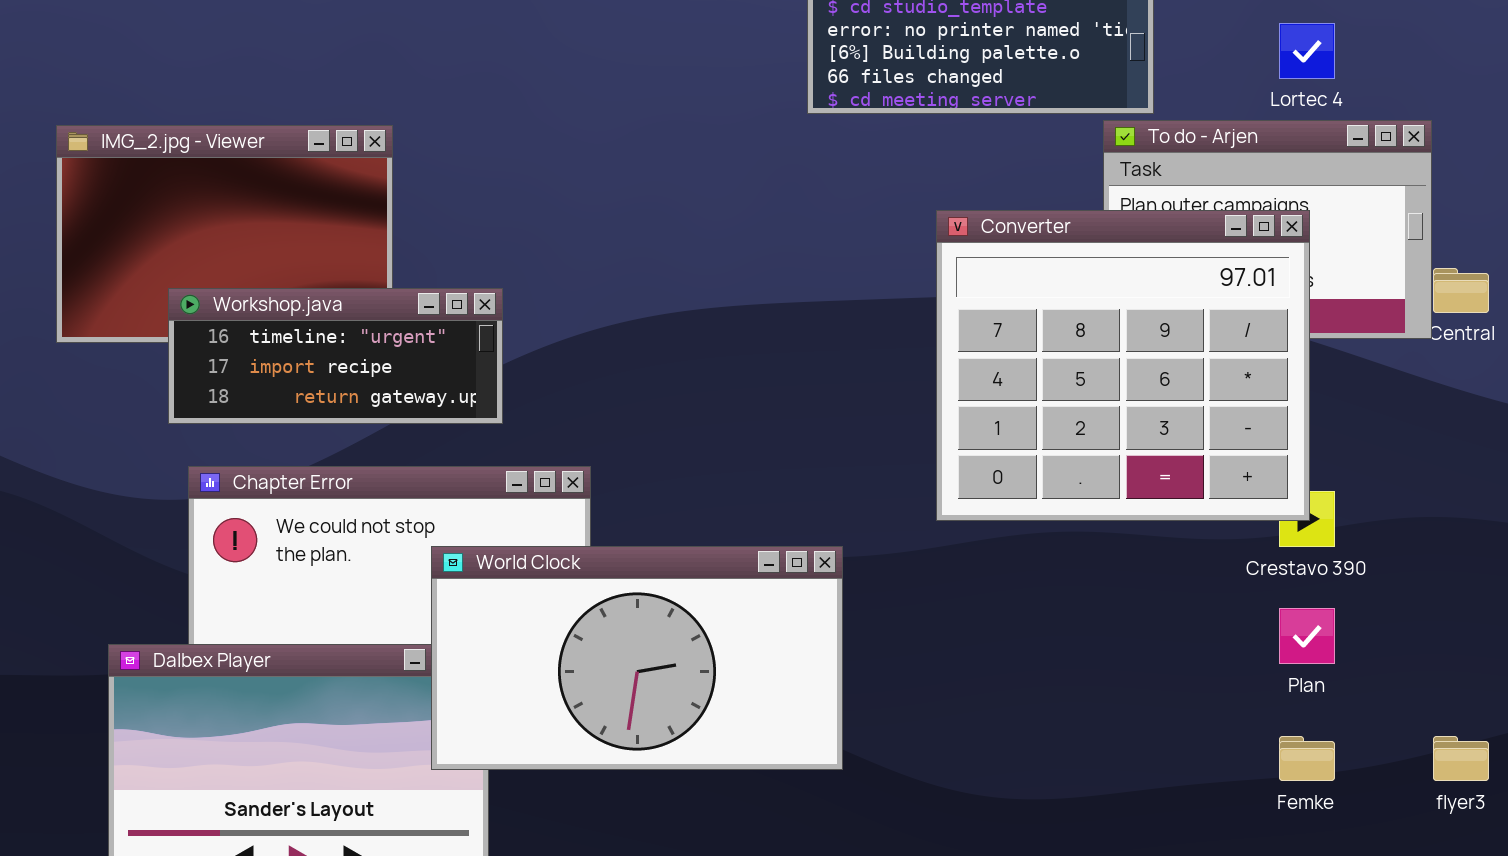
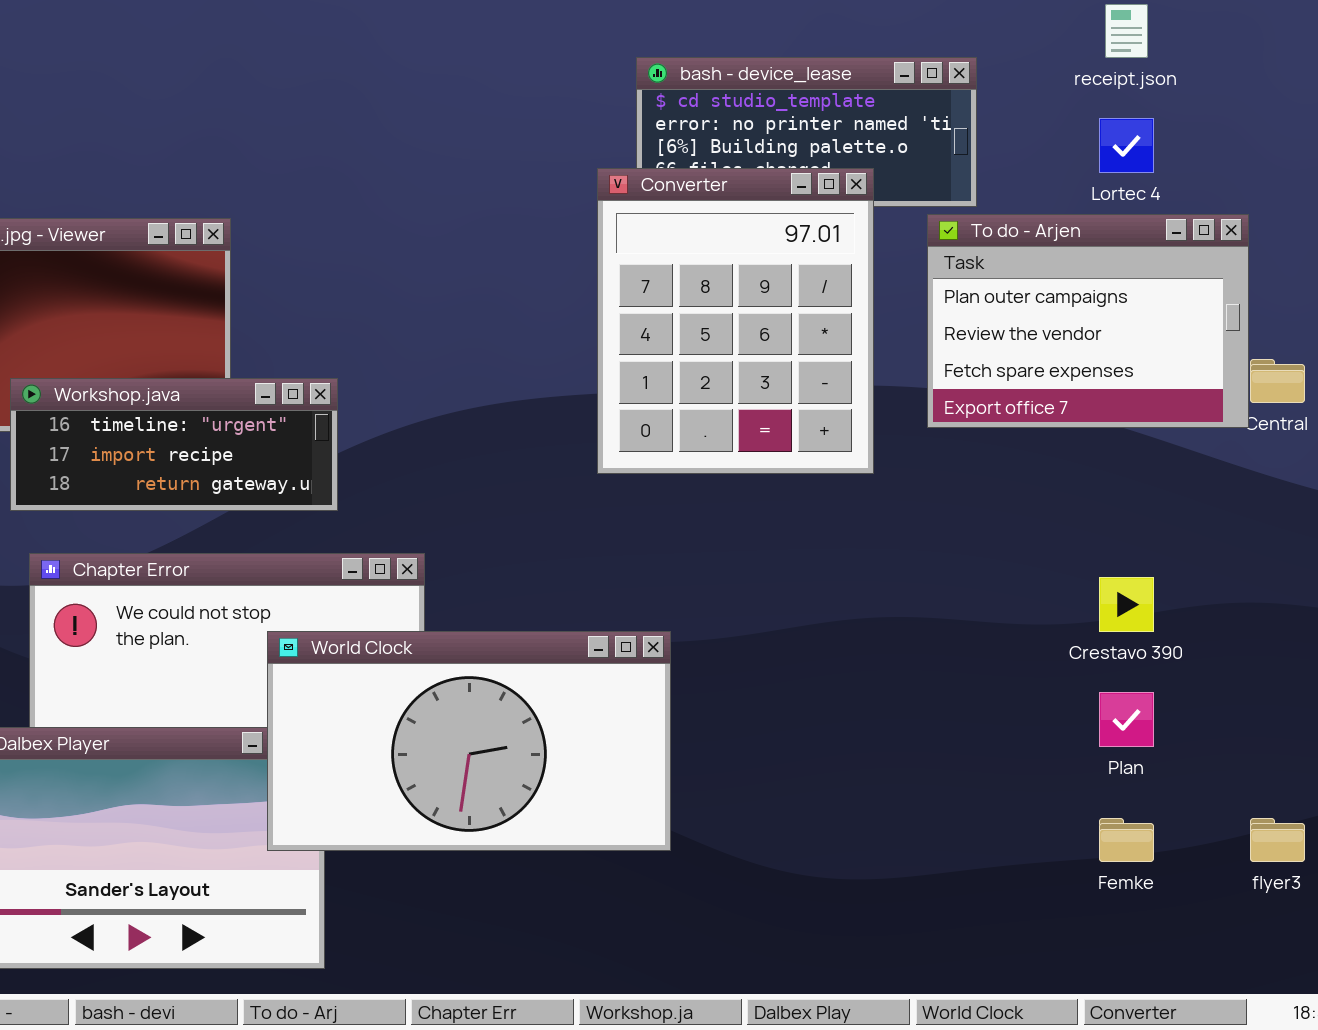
Converter: [936,210,1310,521] -> [597,168,874,474], moved, resized

